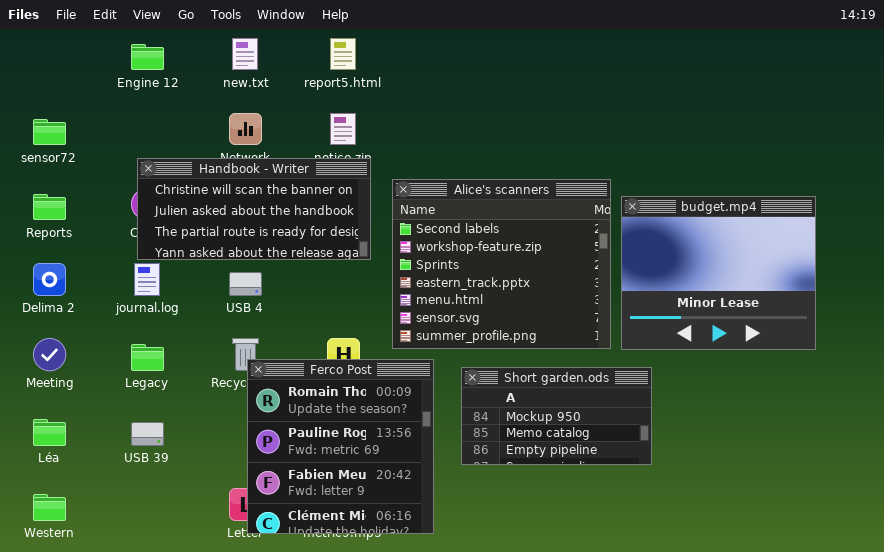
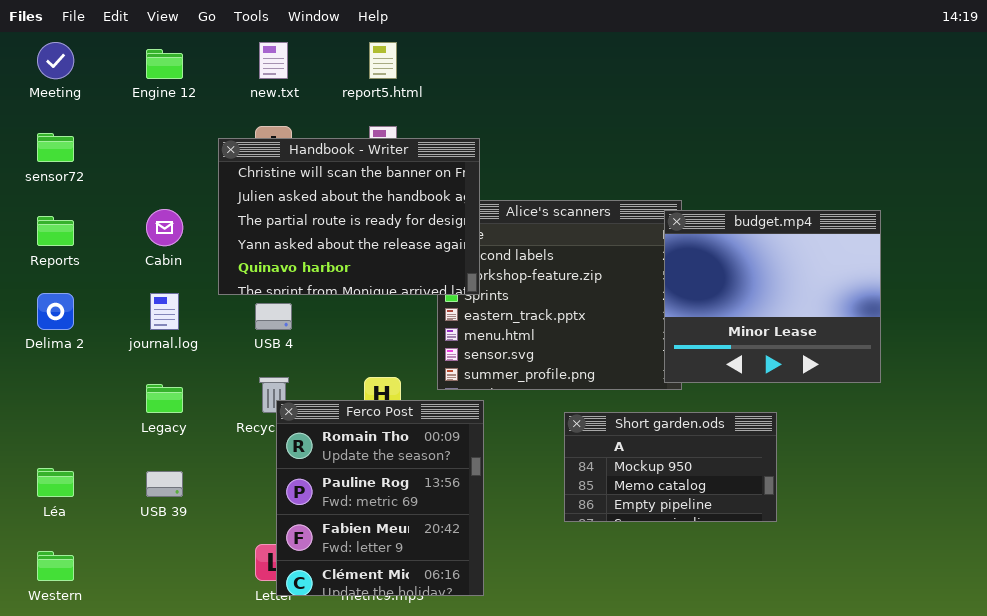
Handbook - Writer: [137,158,371,260] -> [218,138,480,295], moved, resized
budget.mp4: [621,196,816,350] -> [664,210,881,383], moved
Meeting: [33,338,66,371] -> [37,42,74,79], moved
Short garden.ods: [461,367,652,465] -> [564,412,777,522], moved

